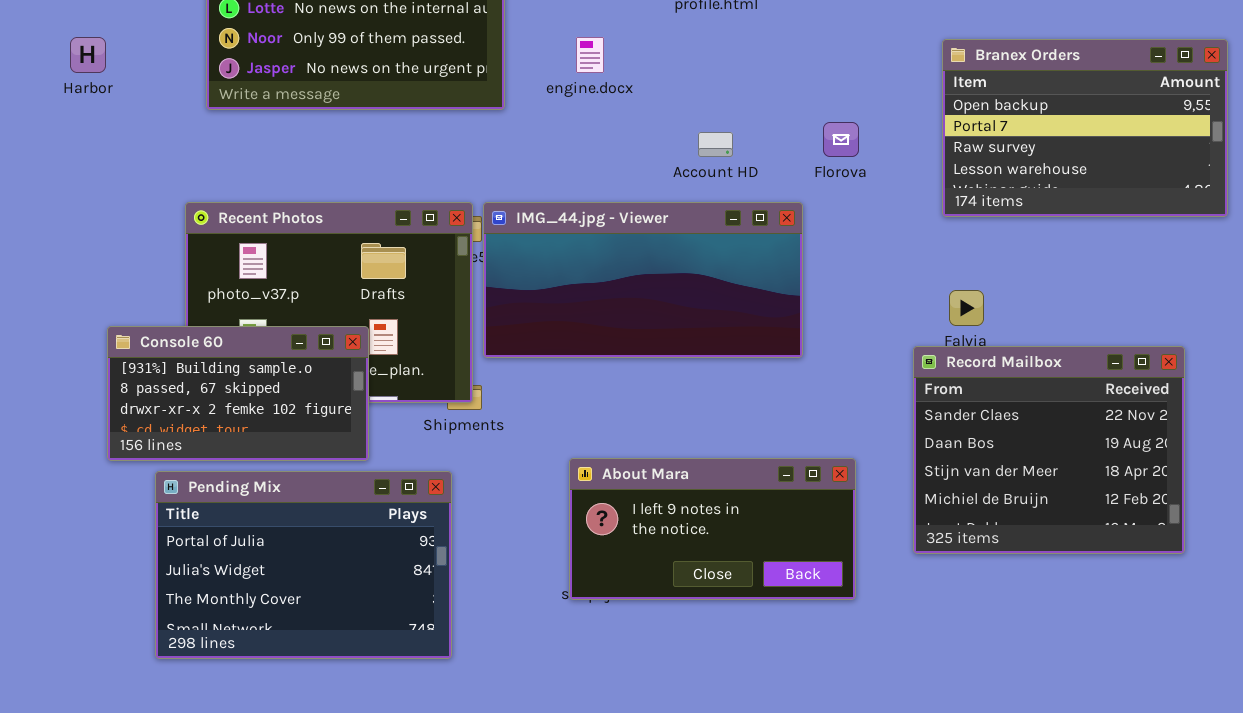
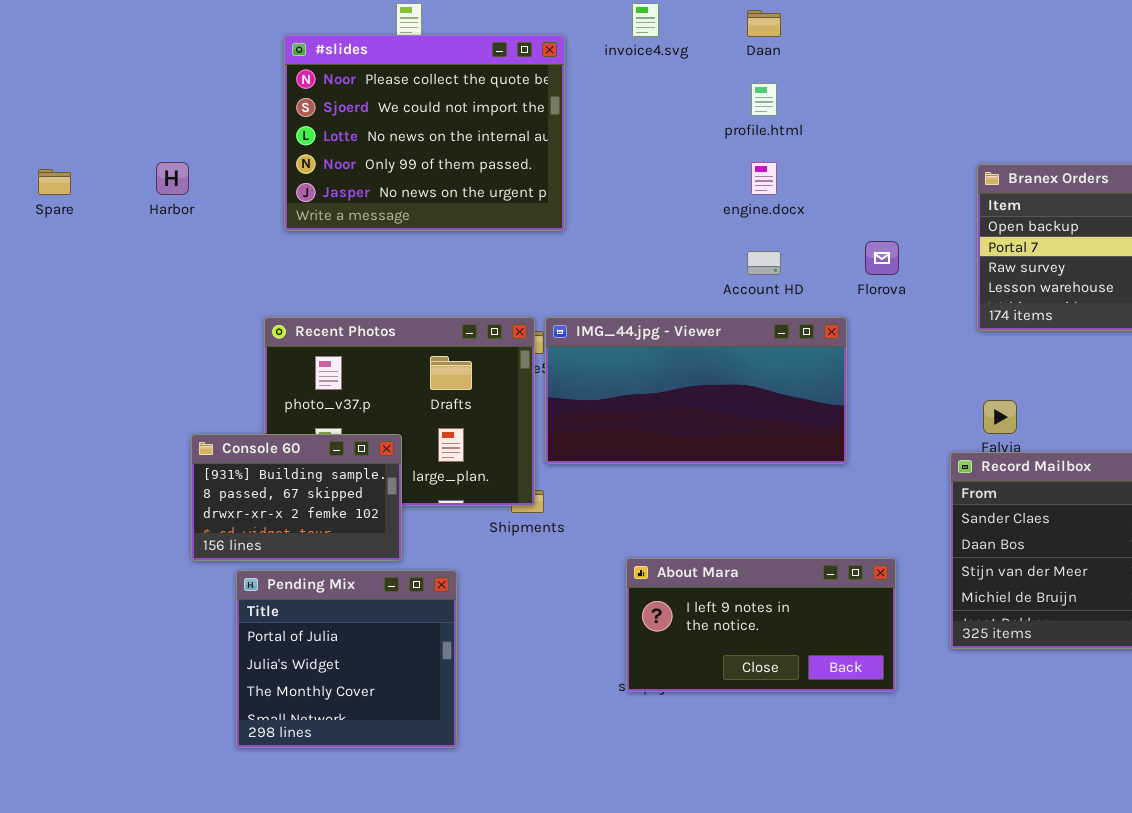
engine.docx: [576,37,604,73] -> [751,162,777,195], moved
Console 60: [107,326,369,461] -> [191,434,402,561], resized
Pending Mix: [155,471,452,659] -> [236,570,457,748], resized

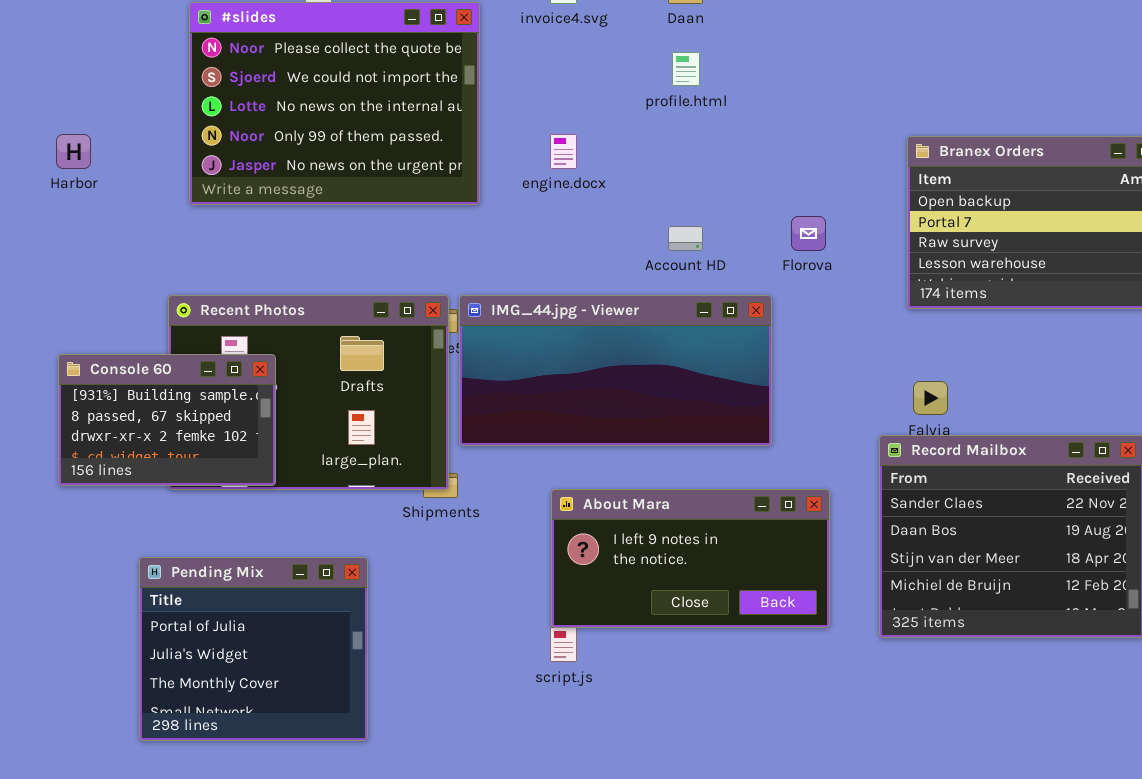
engine.docx: [751,162,777,195] -> [550,134,577,169], moved
Console 60: [191,434,402,561] -> [58,354,276,486], moved
About Mara: [626,558,896,692] -> [551,489,830,628], moved

